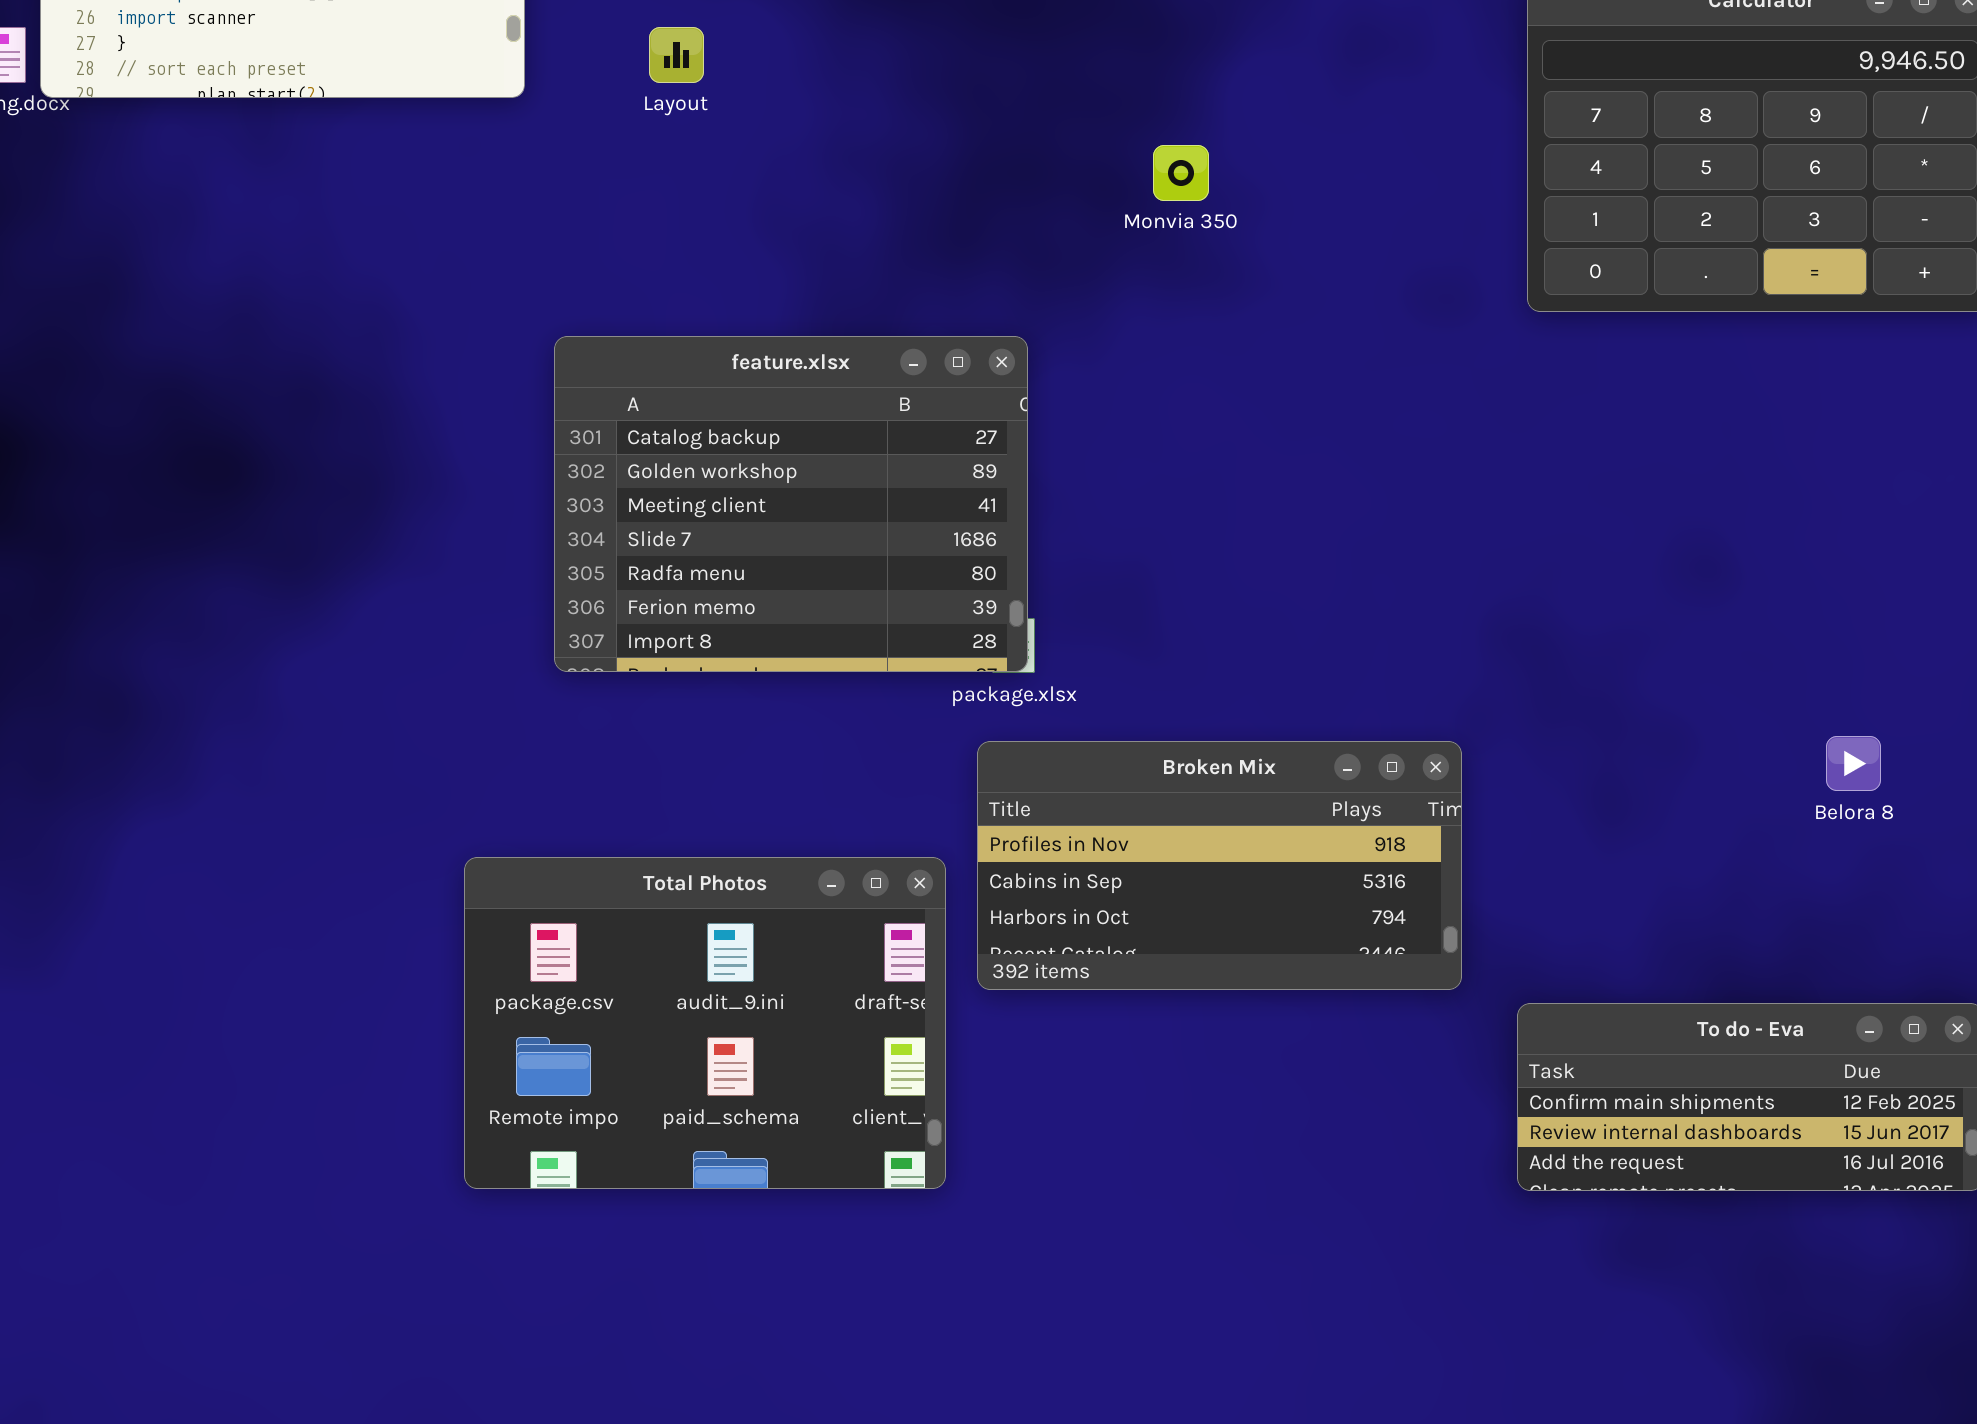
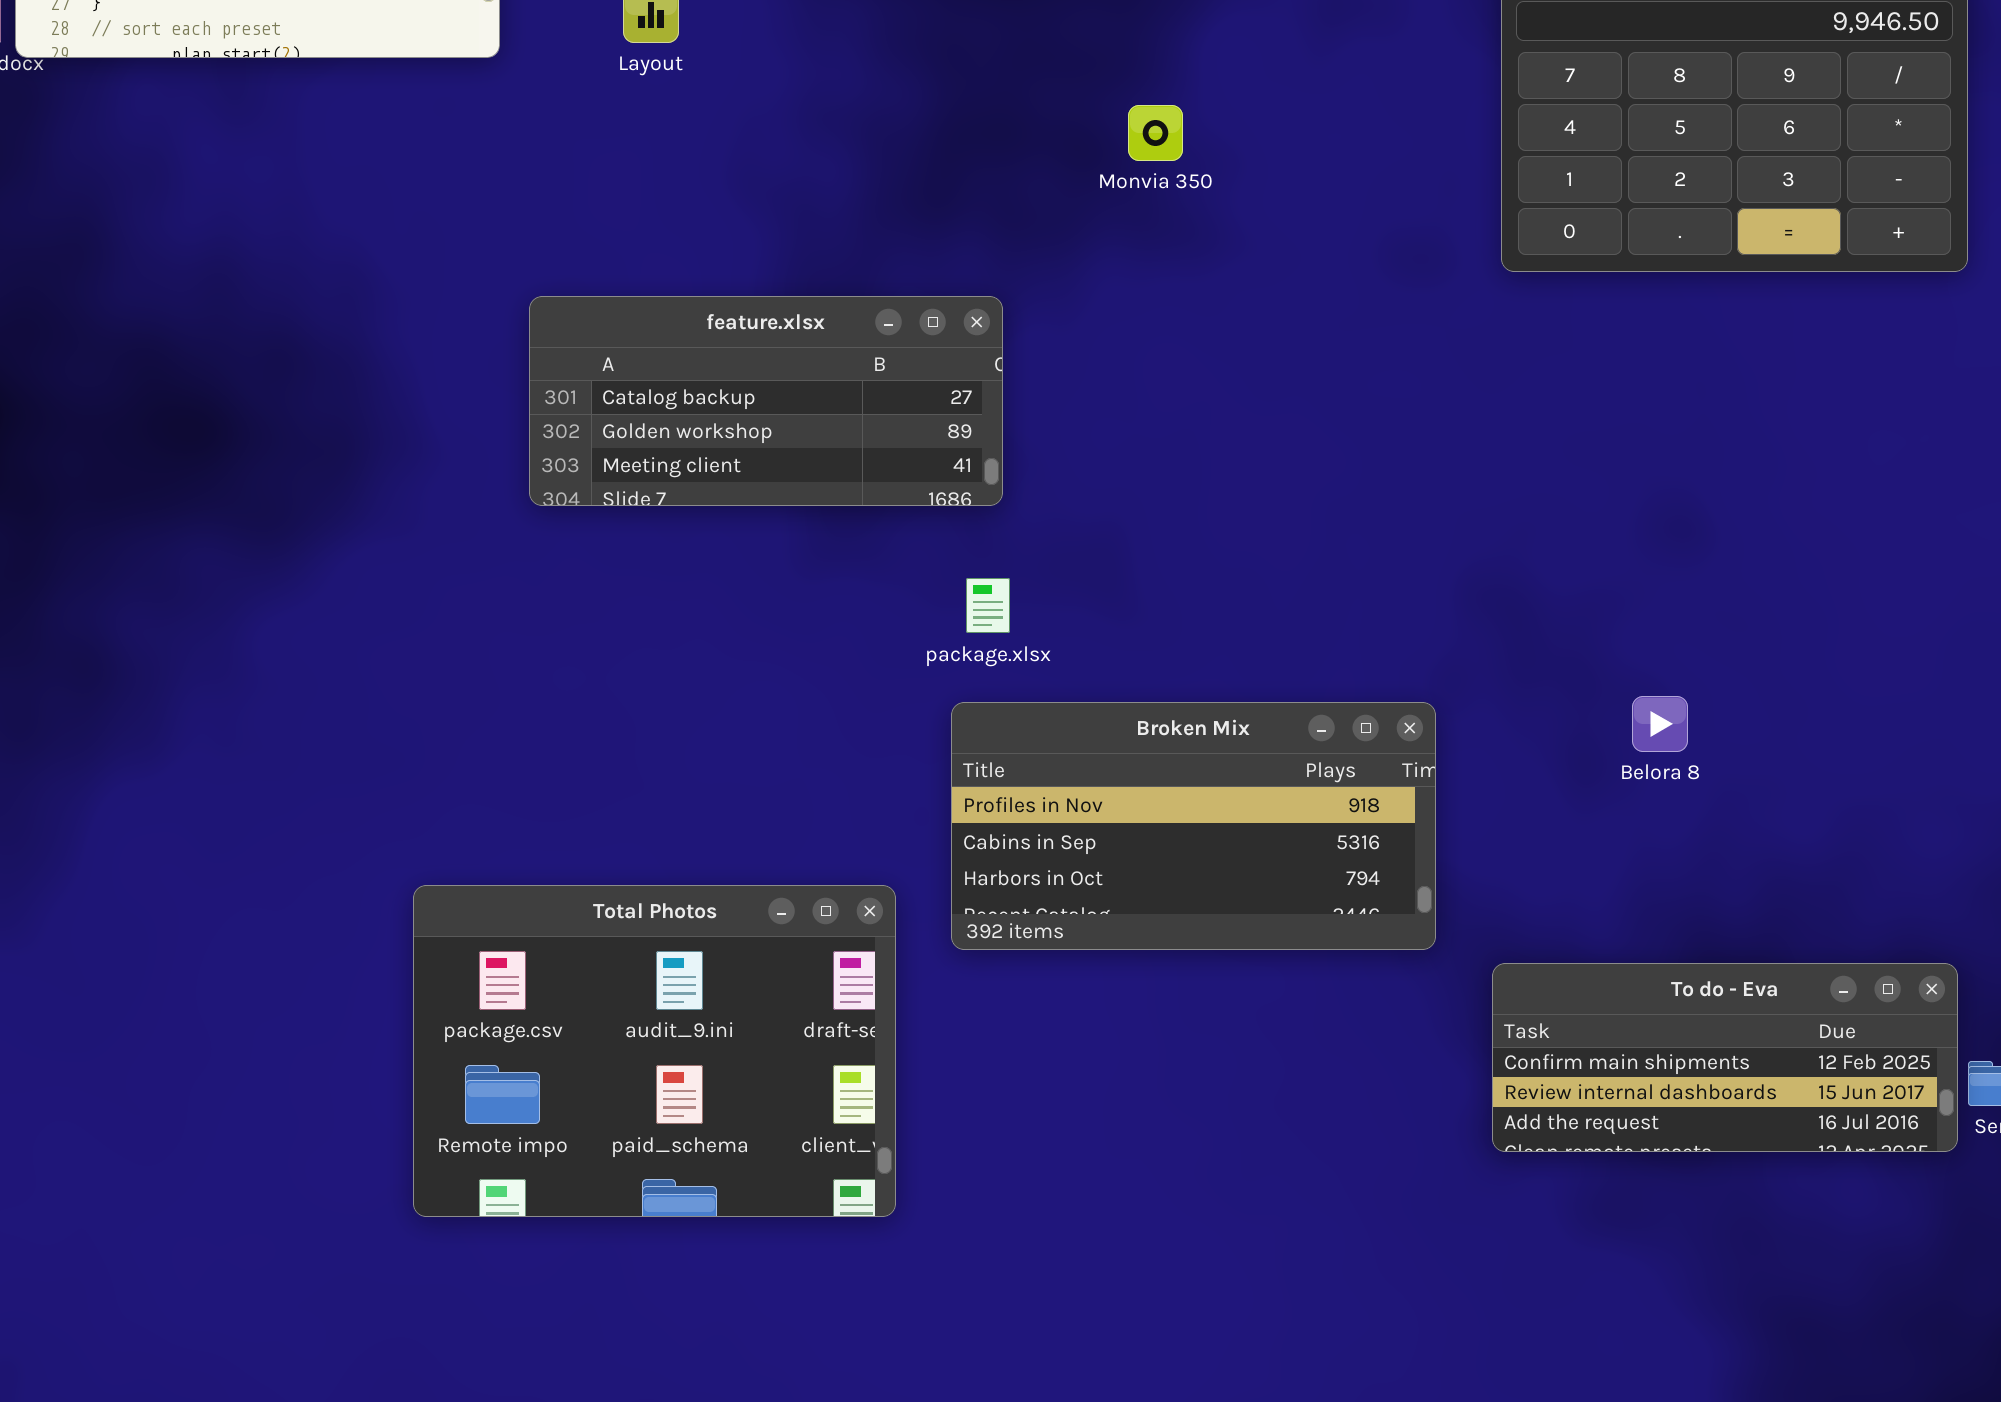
feature.xlsx: [554,336,1028,672] -> [529,296,1003,506], resized
Belora 8: [1826,736,1881,791] -> [1632,696,1688,752], moved
Total Photos: [464,857,946,1189] -> [413,885,896,1217], moved

